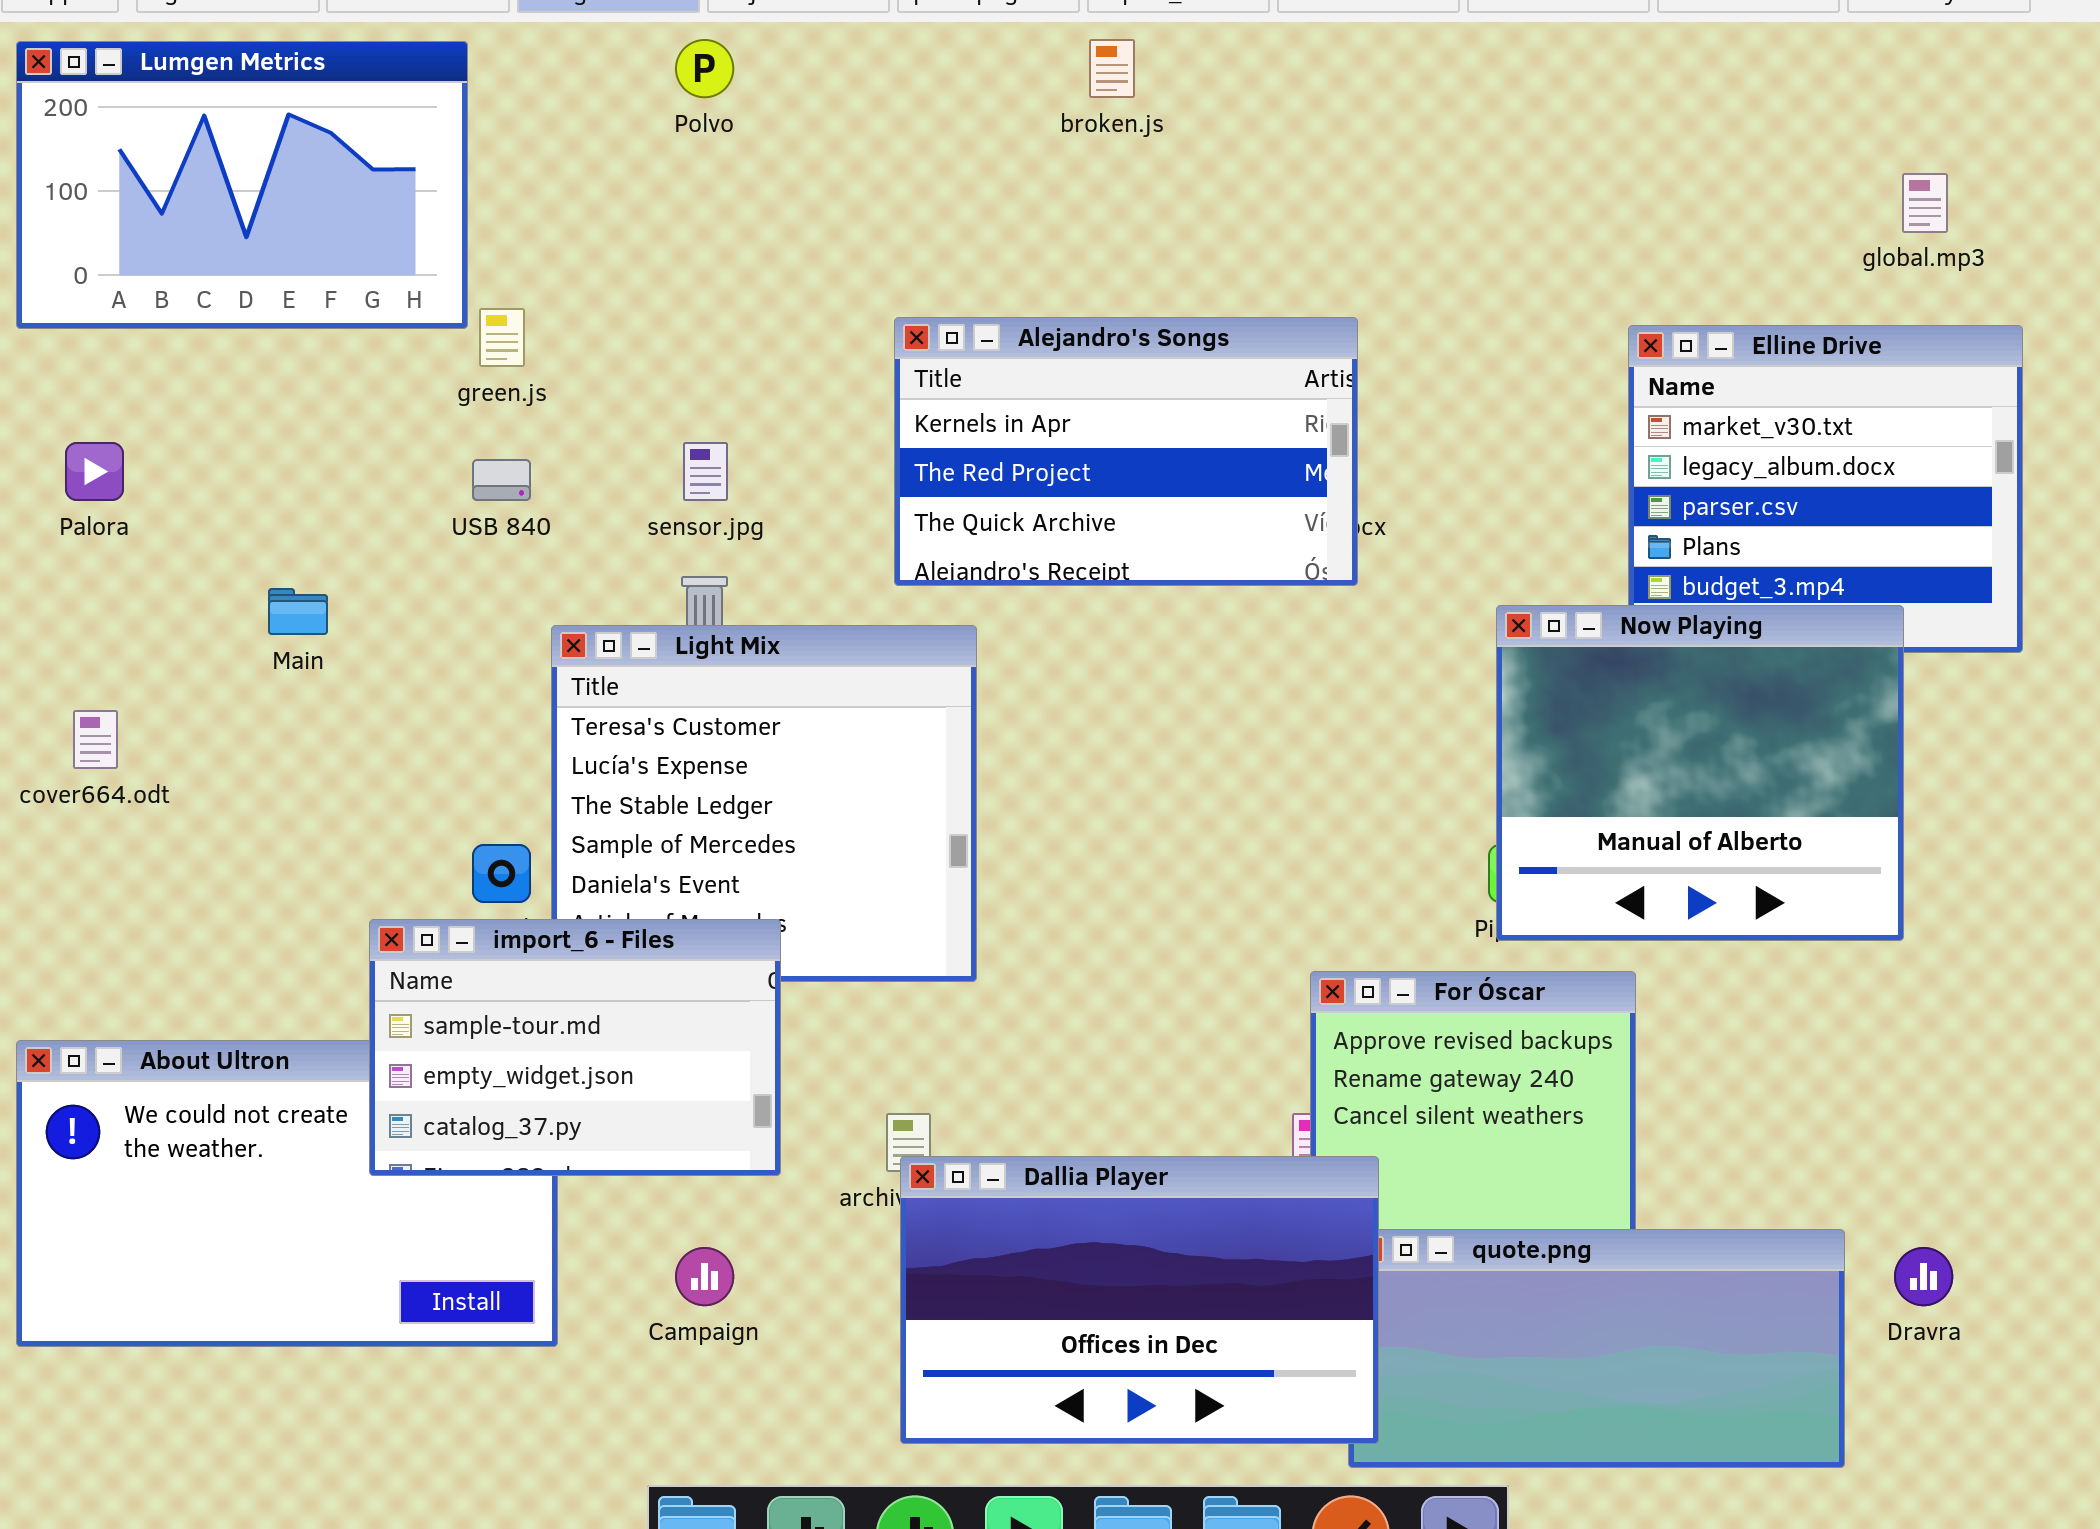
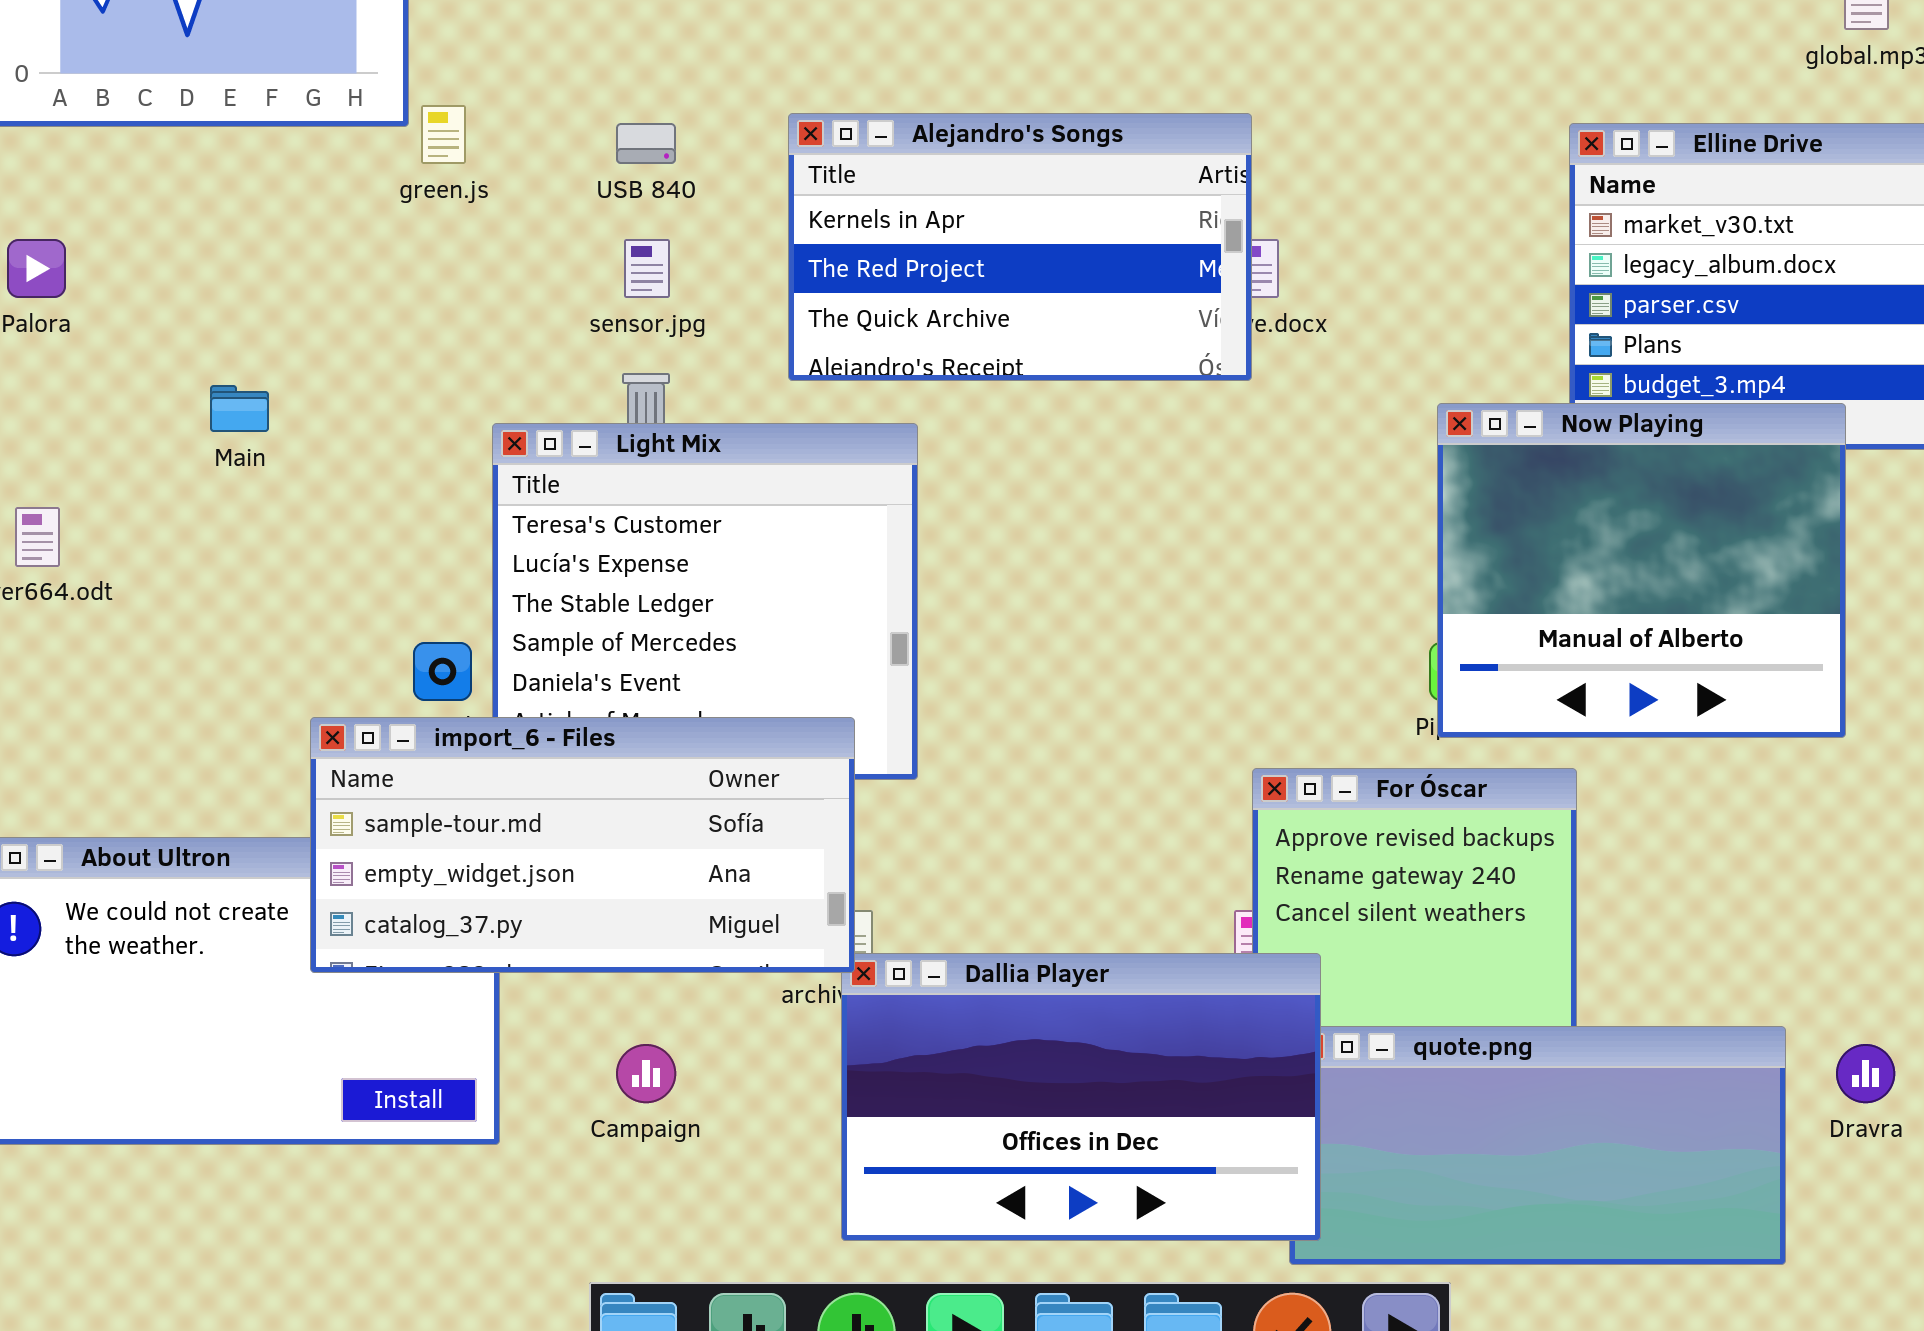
Alejandro's Songs: [894,317,1358,586] -> [788,113,1252,381], moved
USB 840: [472,459,531,501] -> [616,123,676,164], moved
import_6 - Files: [369,919,781,1176] -> [310,717,855,973], resized

